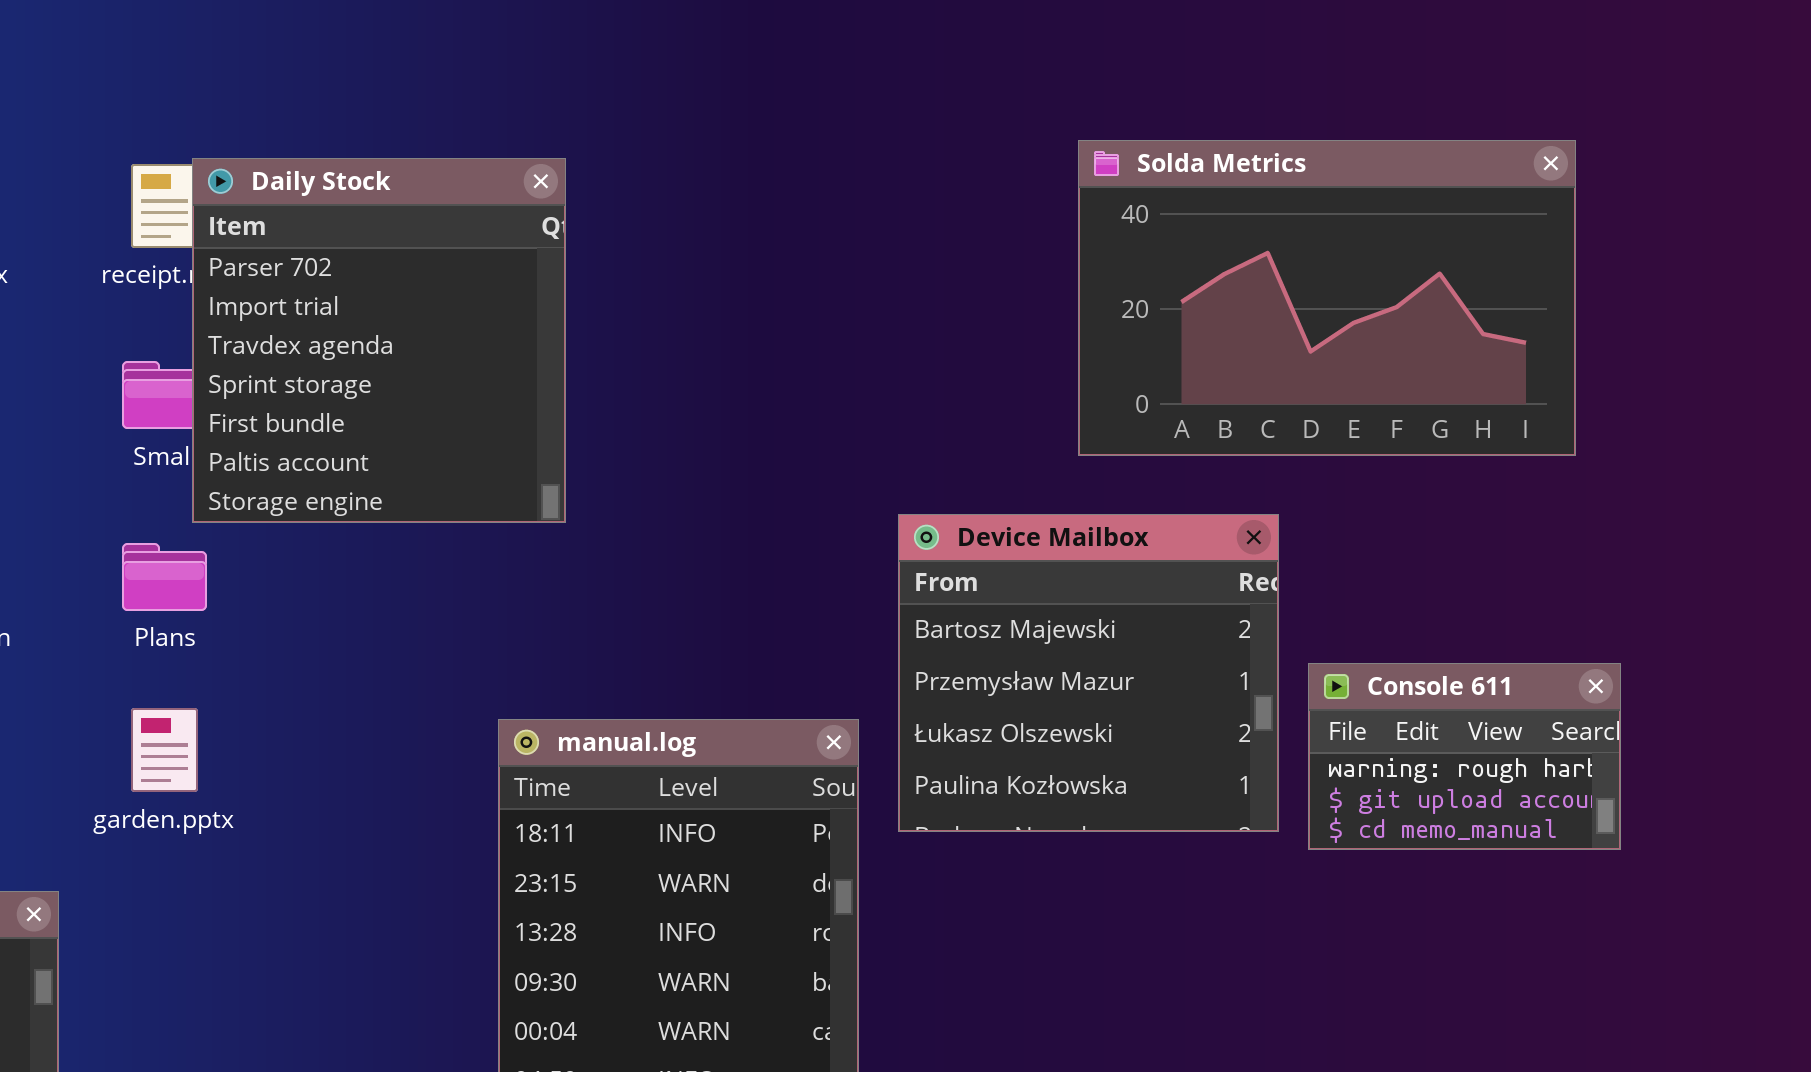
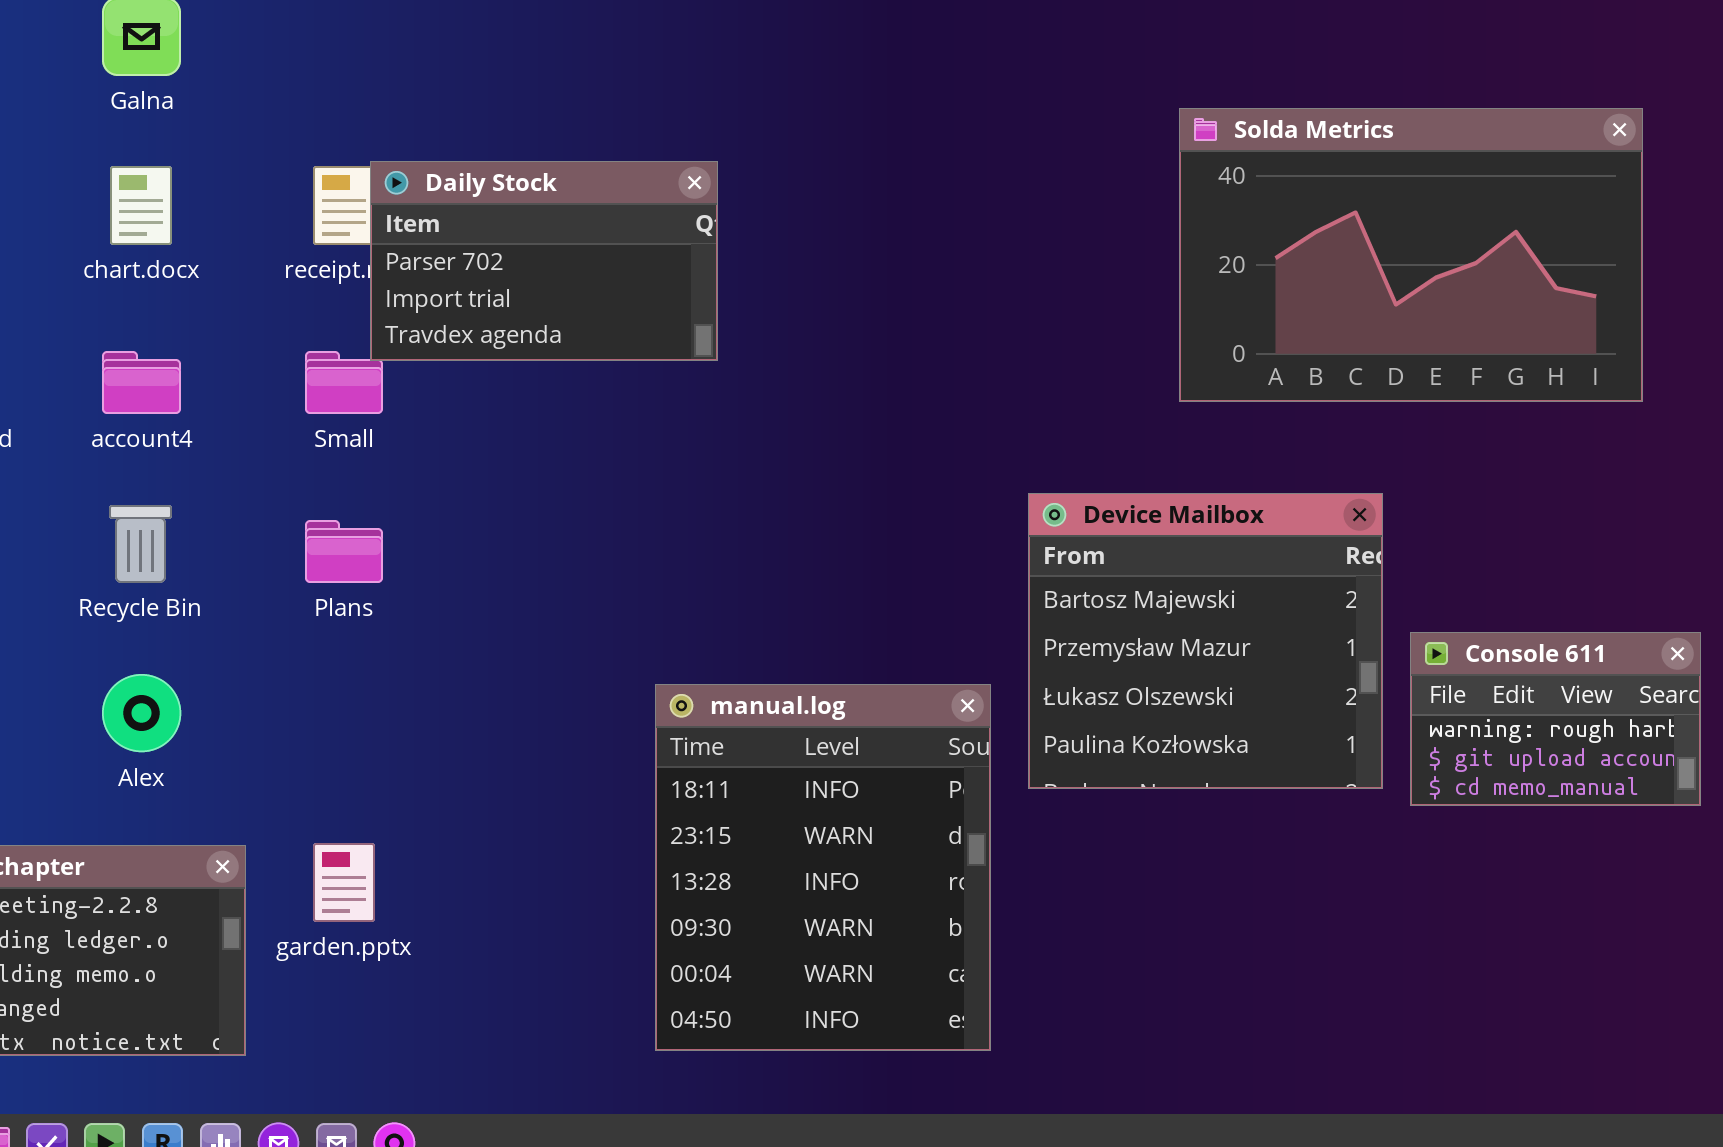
Solda Metrics: [1078,140,1576,456] -> [1179,108,1643,402], moved
Daily Stock: [192,158,566,523] -> [370,161,718,361], resized
garden.pptx: [131,708,198,792] -> [313,843,375,922], moved

